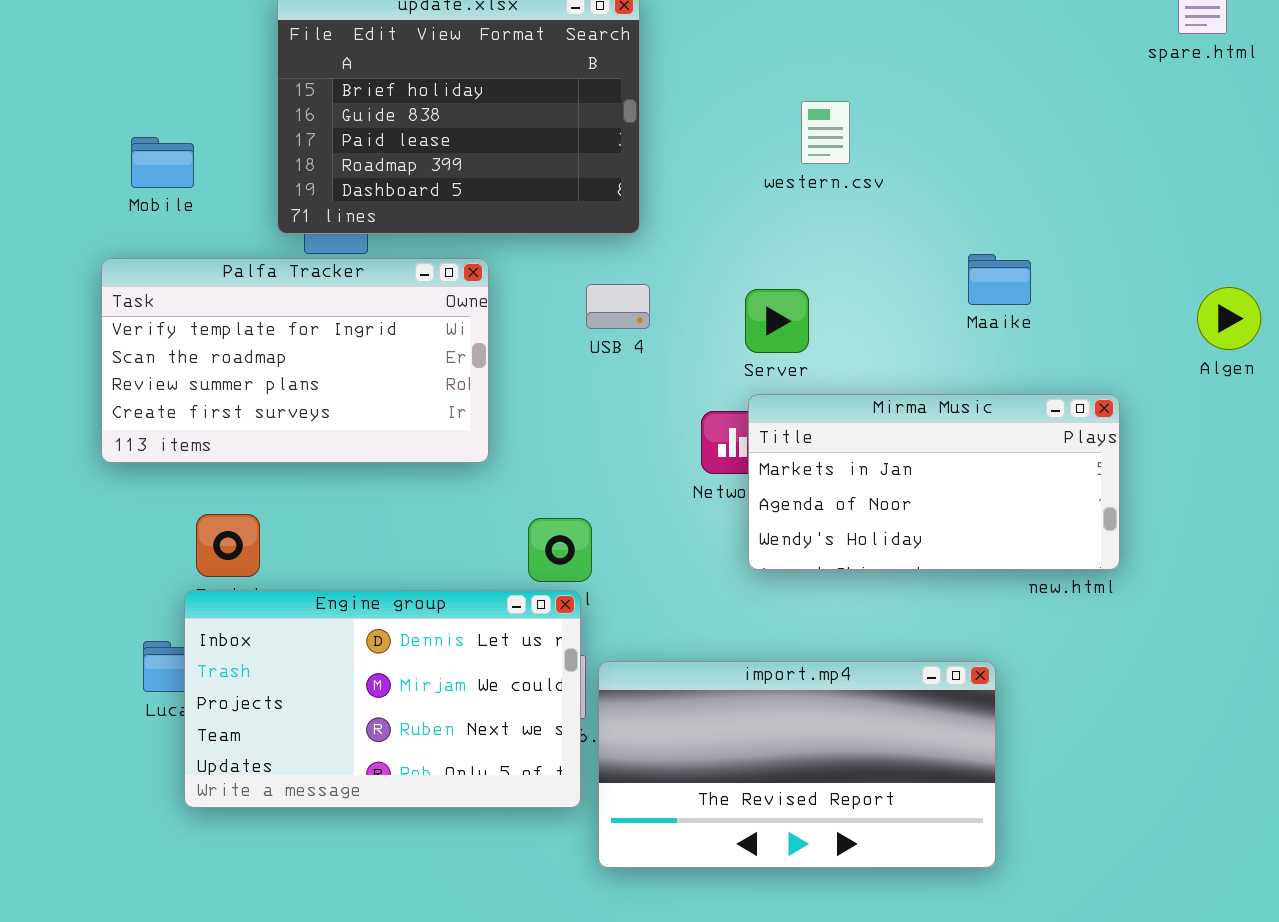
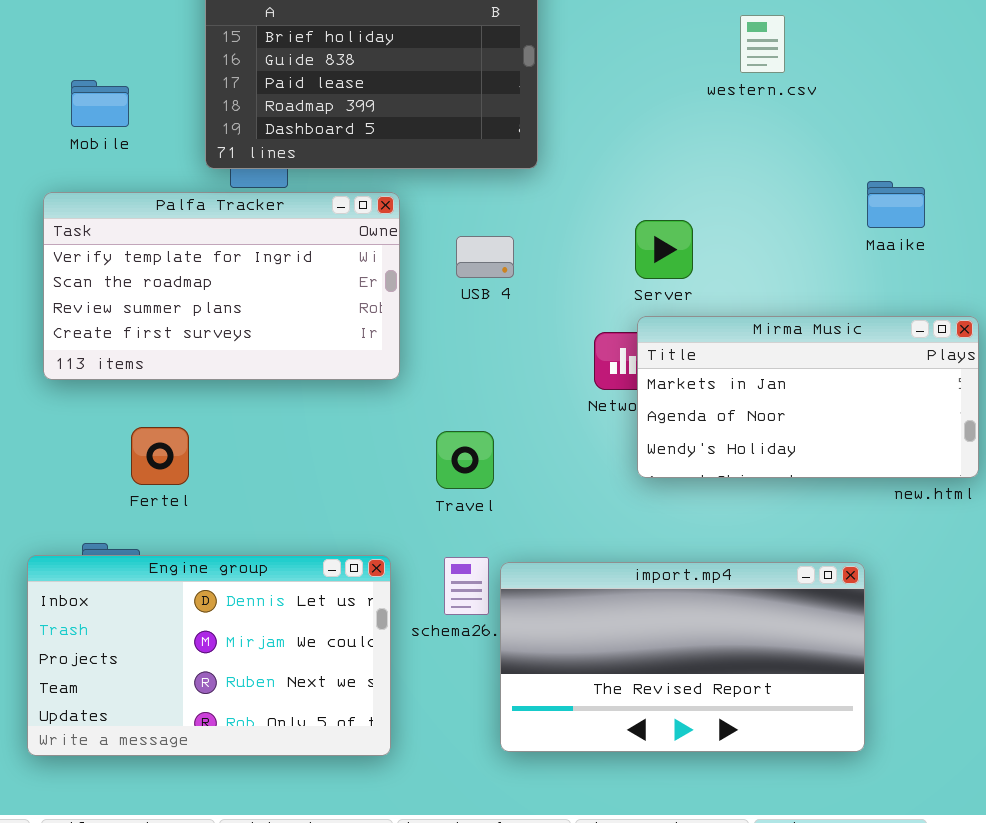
western.csv: [801,101,850,164] -> [740,15,785,73], moved
Maaike: [968,254,1031,305] -> [867,181,925,228], moved
USB 4: [586,284,650,329] -> [456,236,514,278], moved
Engine group: [184,590,581,808] -> [27,555,391,756], moved

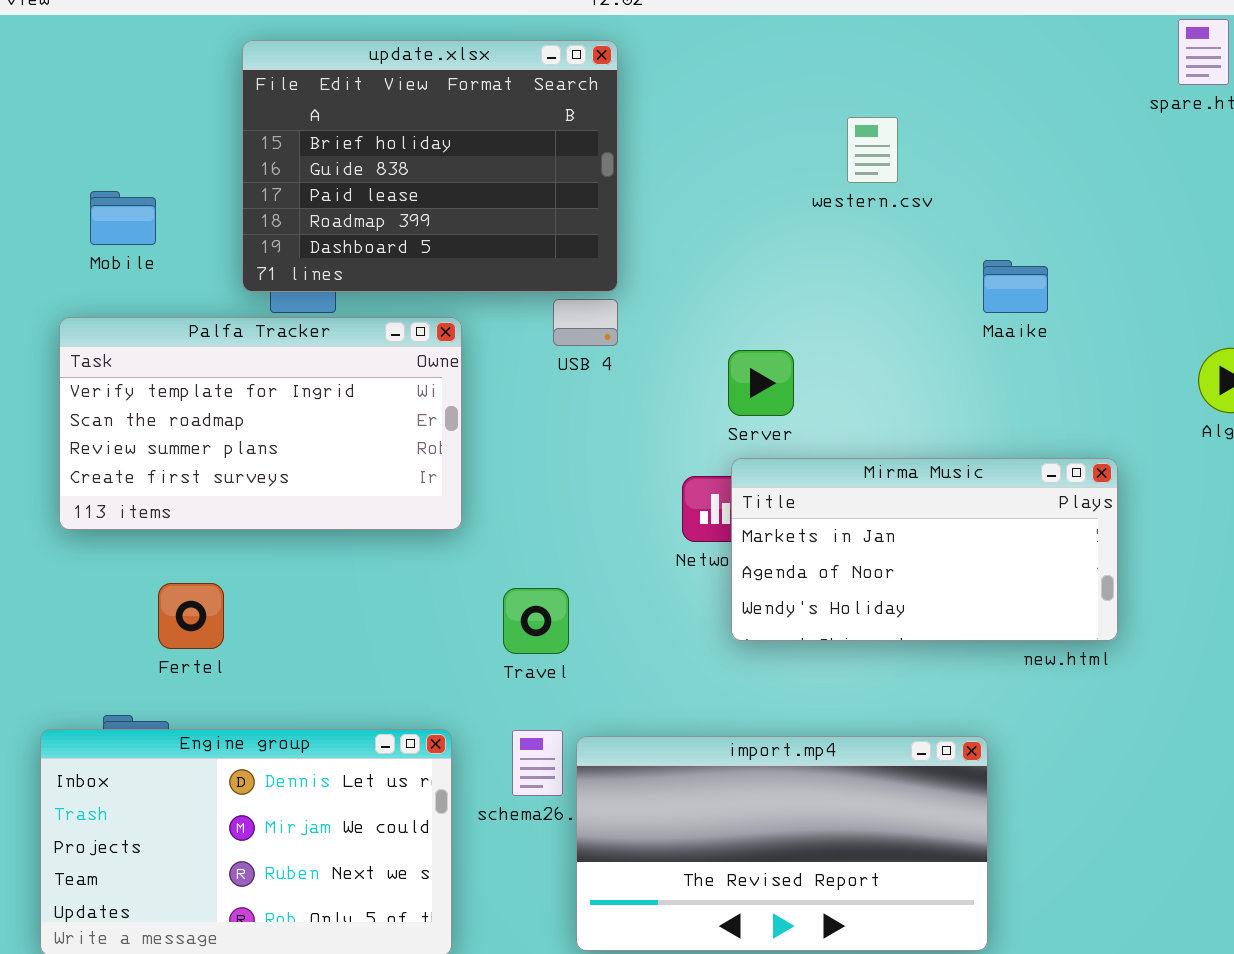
Maaike: [867,181,925,228] -> [983,260,1048,313], moved
USB 4: [456,236,514,278] -> [553,299,618,346], moved

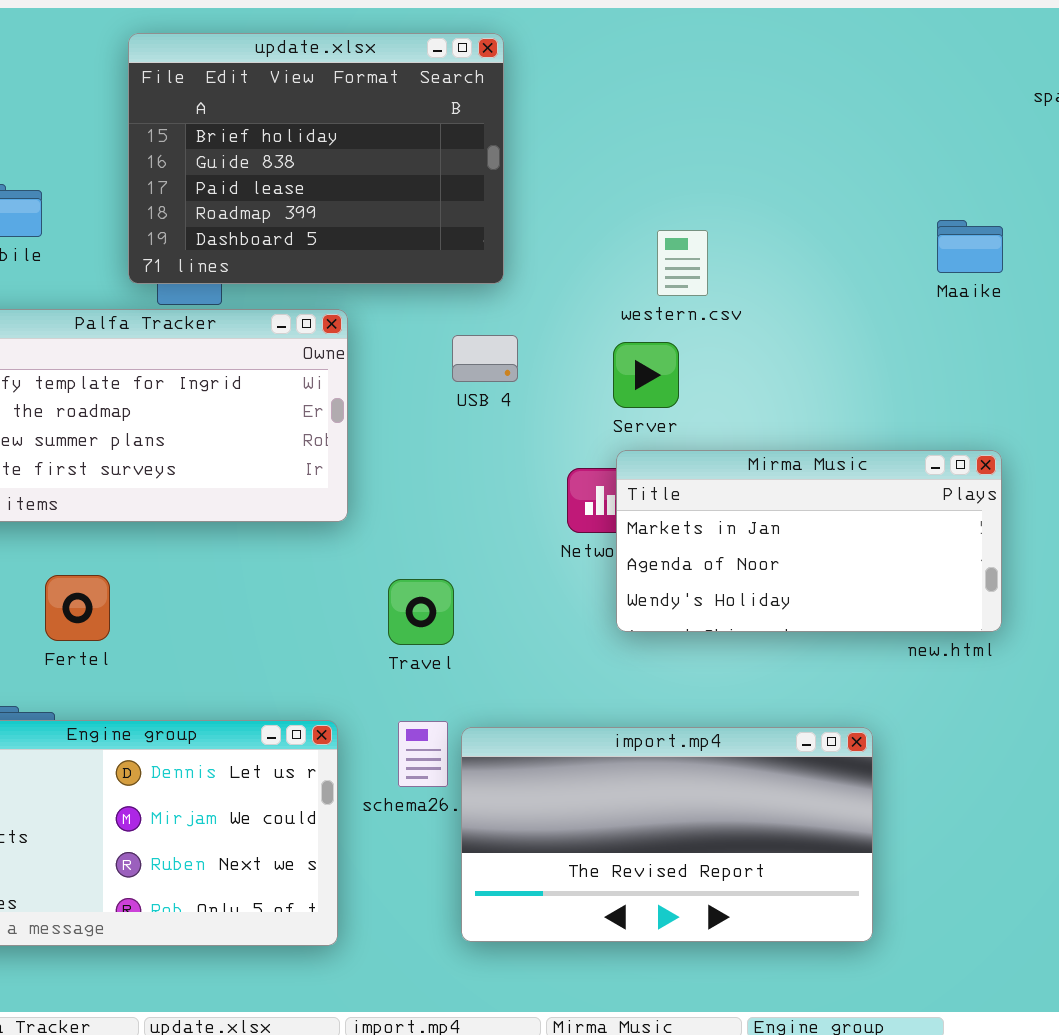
western.csv: [847,117,898,183] -> [657,230,708,296], moved
Maaike: [983,260,1048,313] -> [937,220,1003,273], moved
USB 4: [553,299,618,346] -> [452,335,518,382], moved

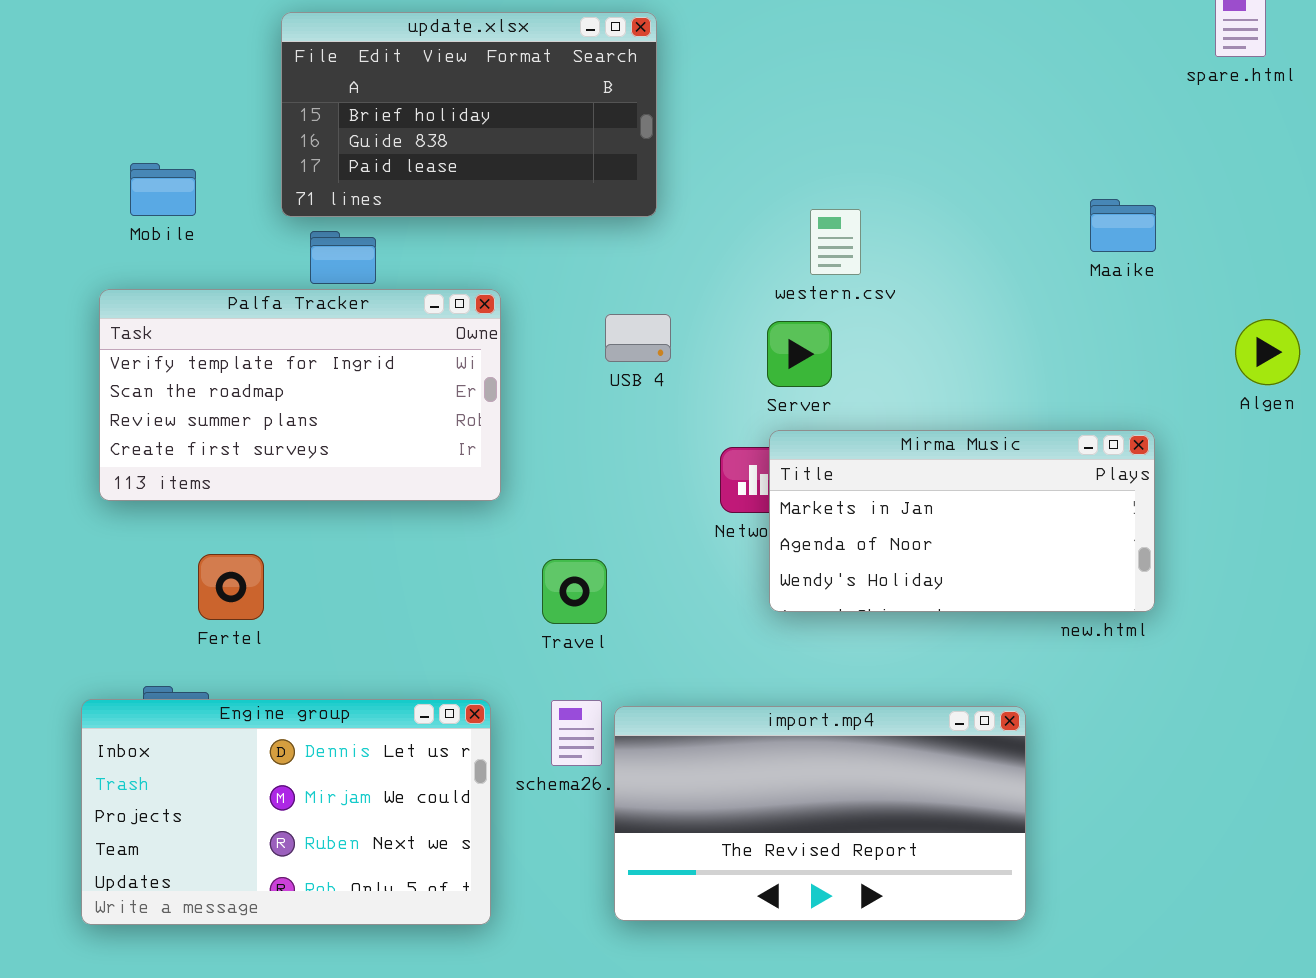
update.xlsx: [128,33,504,284] -> [281,12,657,217], resized

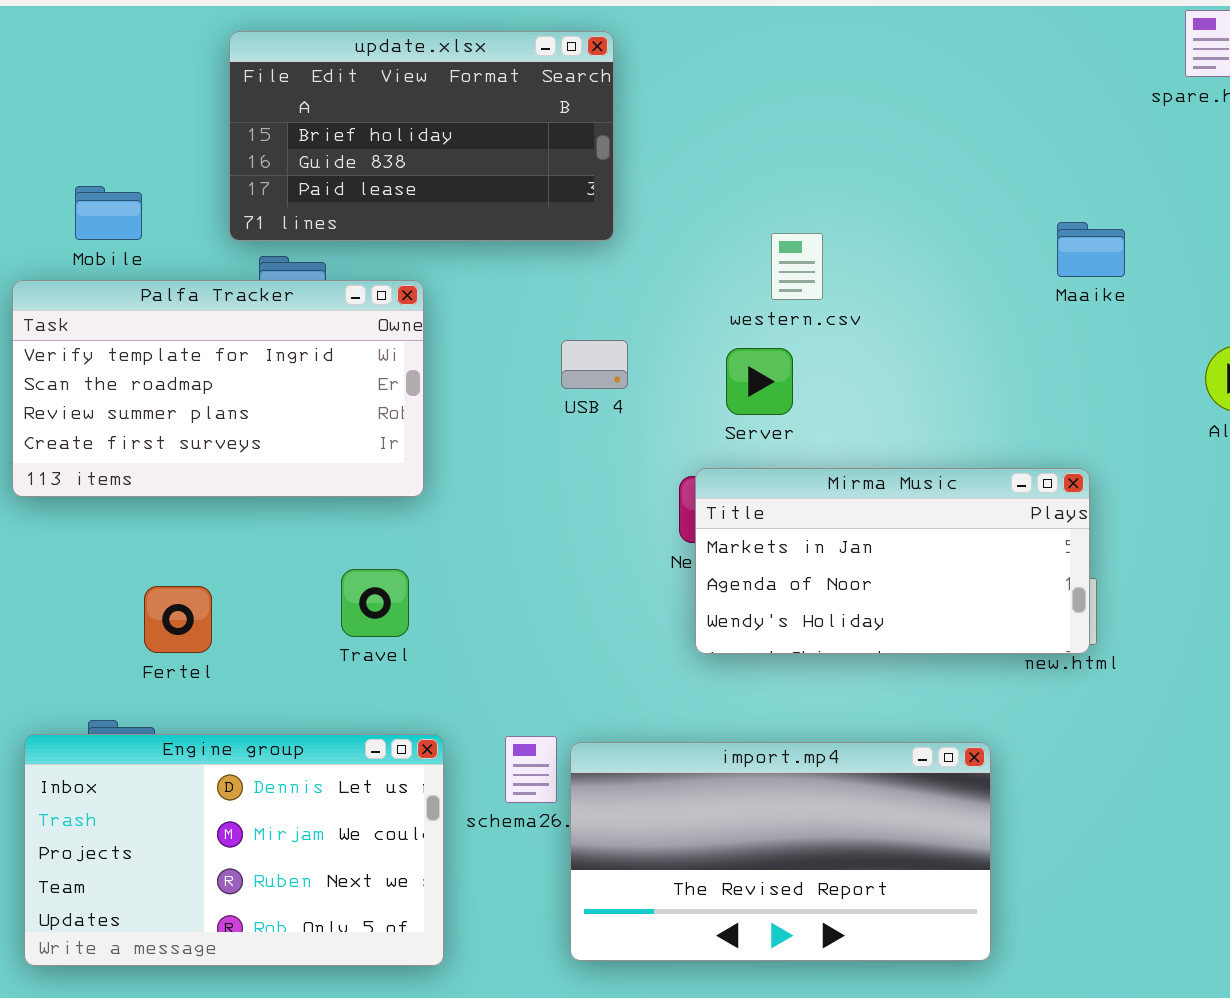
Palfa Tracker: [99,289,501,501] -> [12,280,424,497], moved
Mirma Music: [769,430,1155,612] -> [695,468,1090,654], moved
Travel: [542,559,607,624] -> [341,569,409,637], moved

